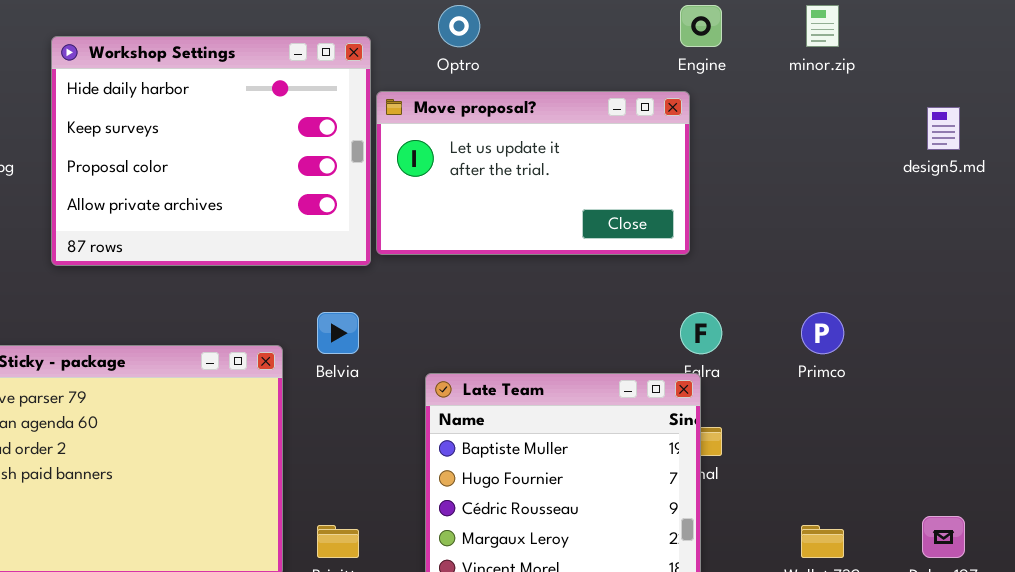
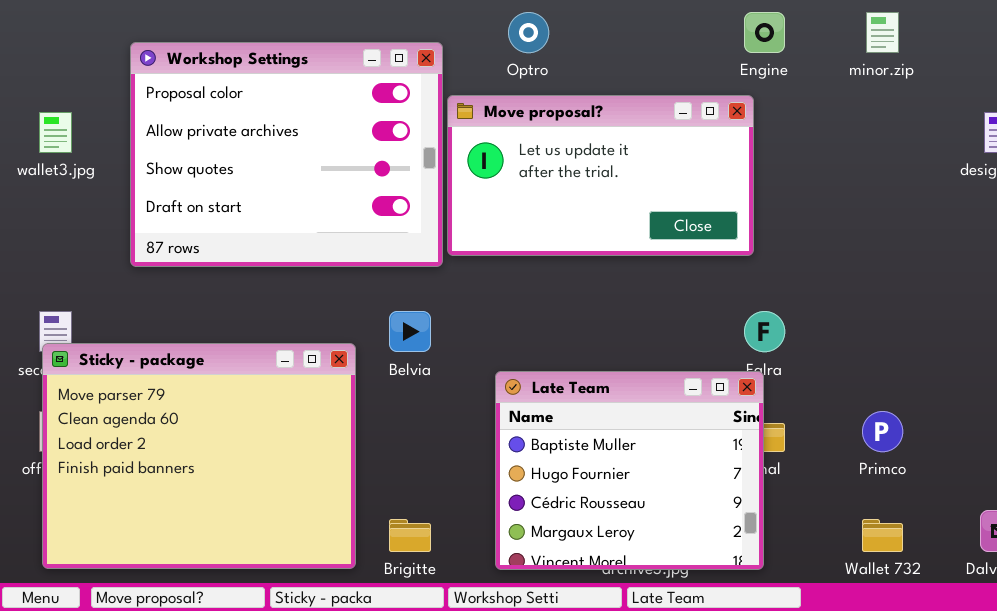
Workshop Settings: [51,36,371,266] -> [130,42,443,267], scrolled down 2 rows
Primco: [801,312,844,354] -> [862,411,903,452], moved

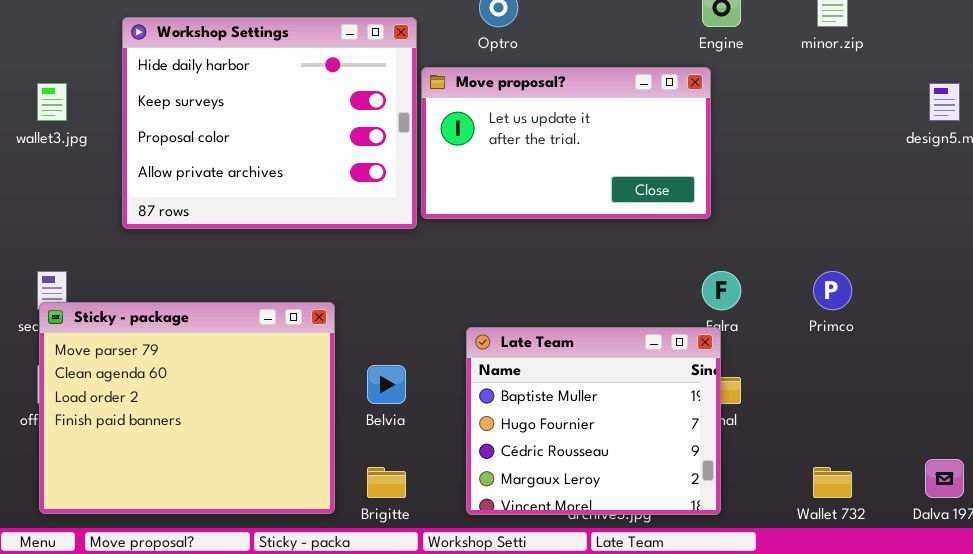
Workshop Settings: [130,42,443,267] -> [122,17,417,229], scrolled up 2 rows
Belvia: [389,311,431,352] -> [367,365,406,404], moved
Primco: [862,411,903,452] -> [813,271,852,310], moved

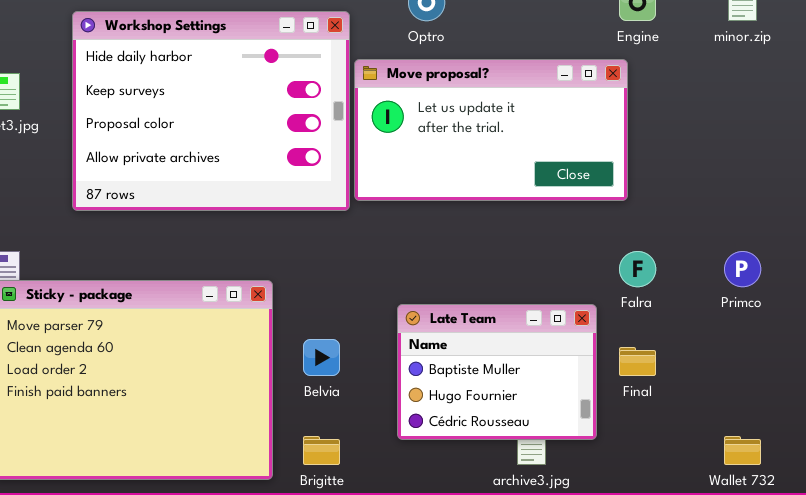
Late Team: [466,327,721,515] -> [397,304,597,440], resized

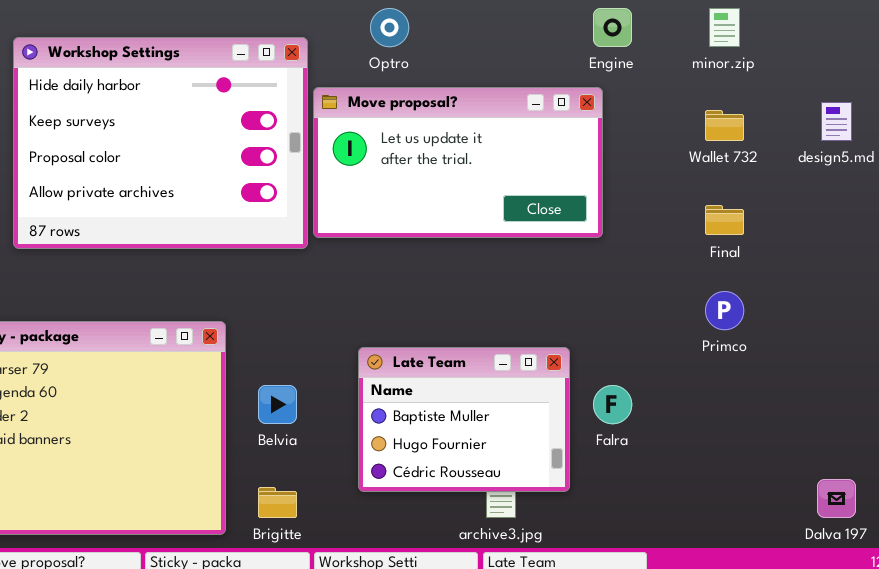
Falra: [619,251,656,287] -> [593,385,632,424], moved
Final: [619,347,656,376] -> [705,205,744,235], moved
Wallet 732: [724,436,761,465] -> [705,110,744,141], moved

